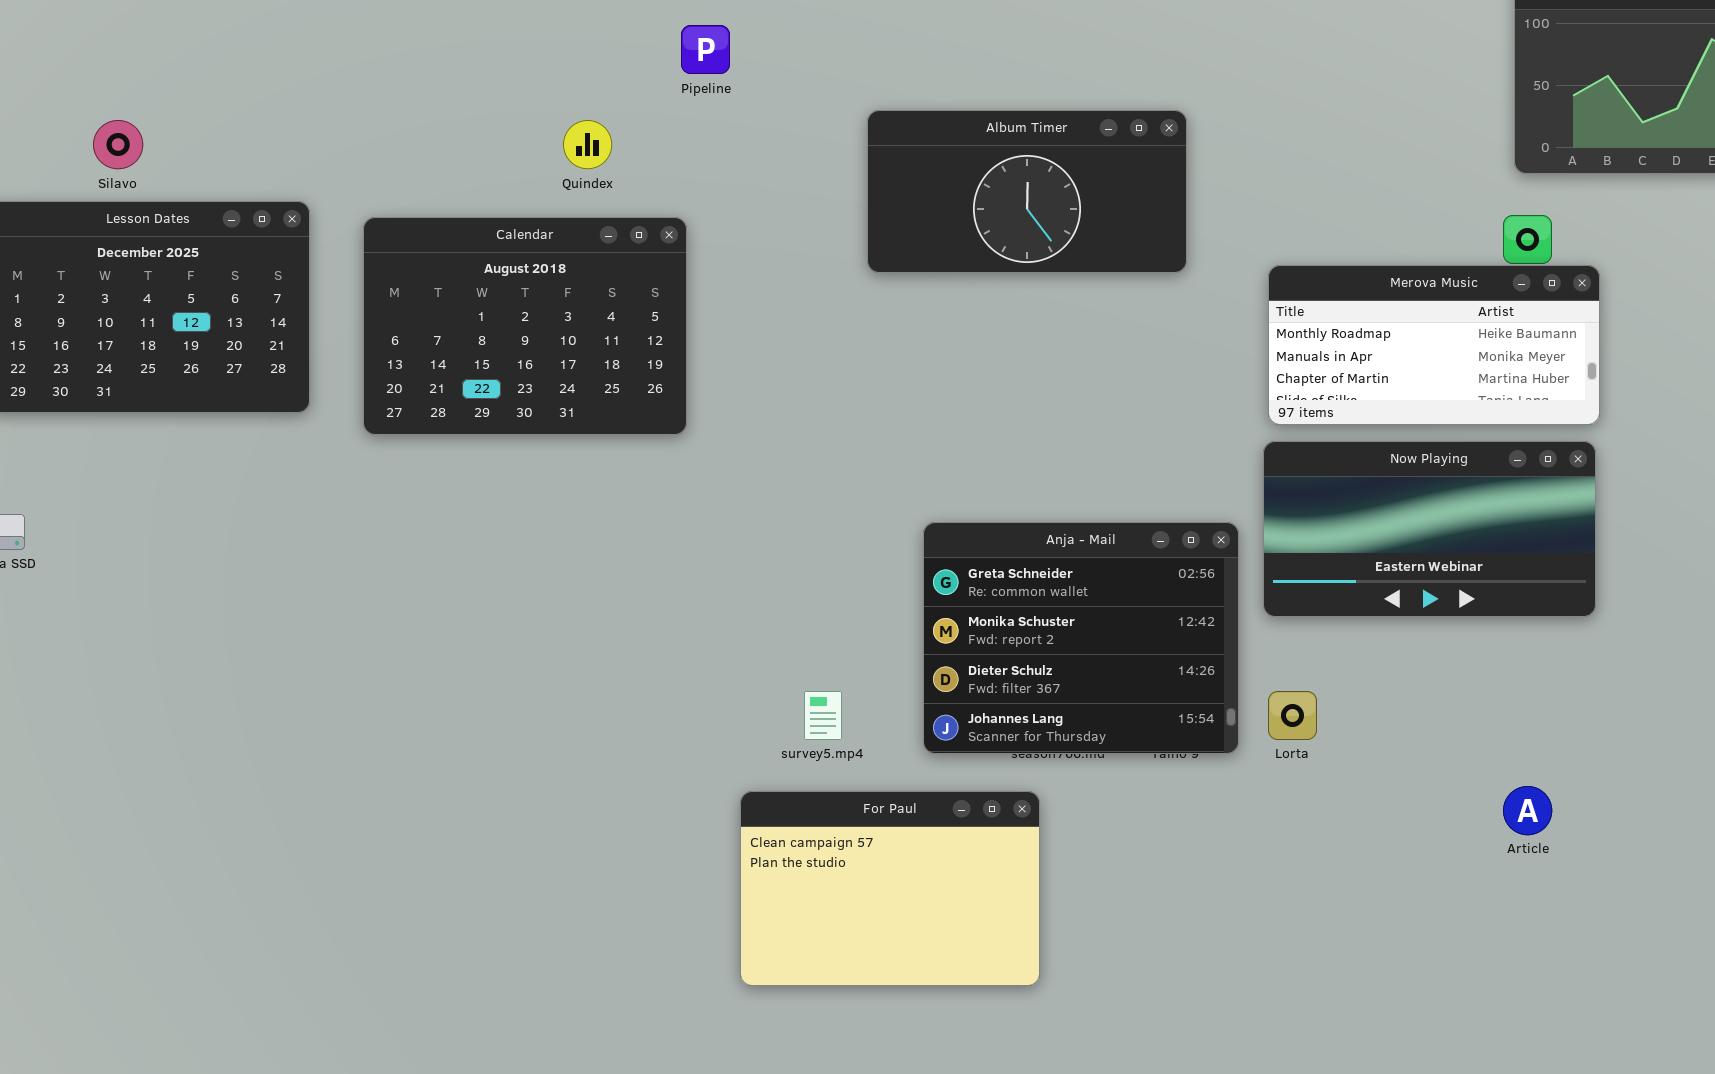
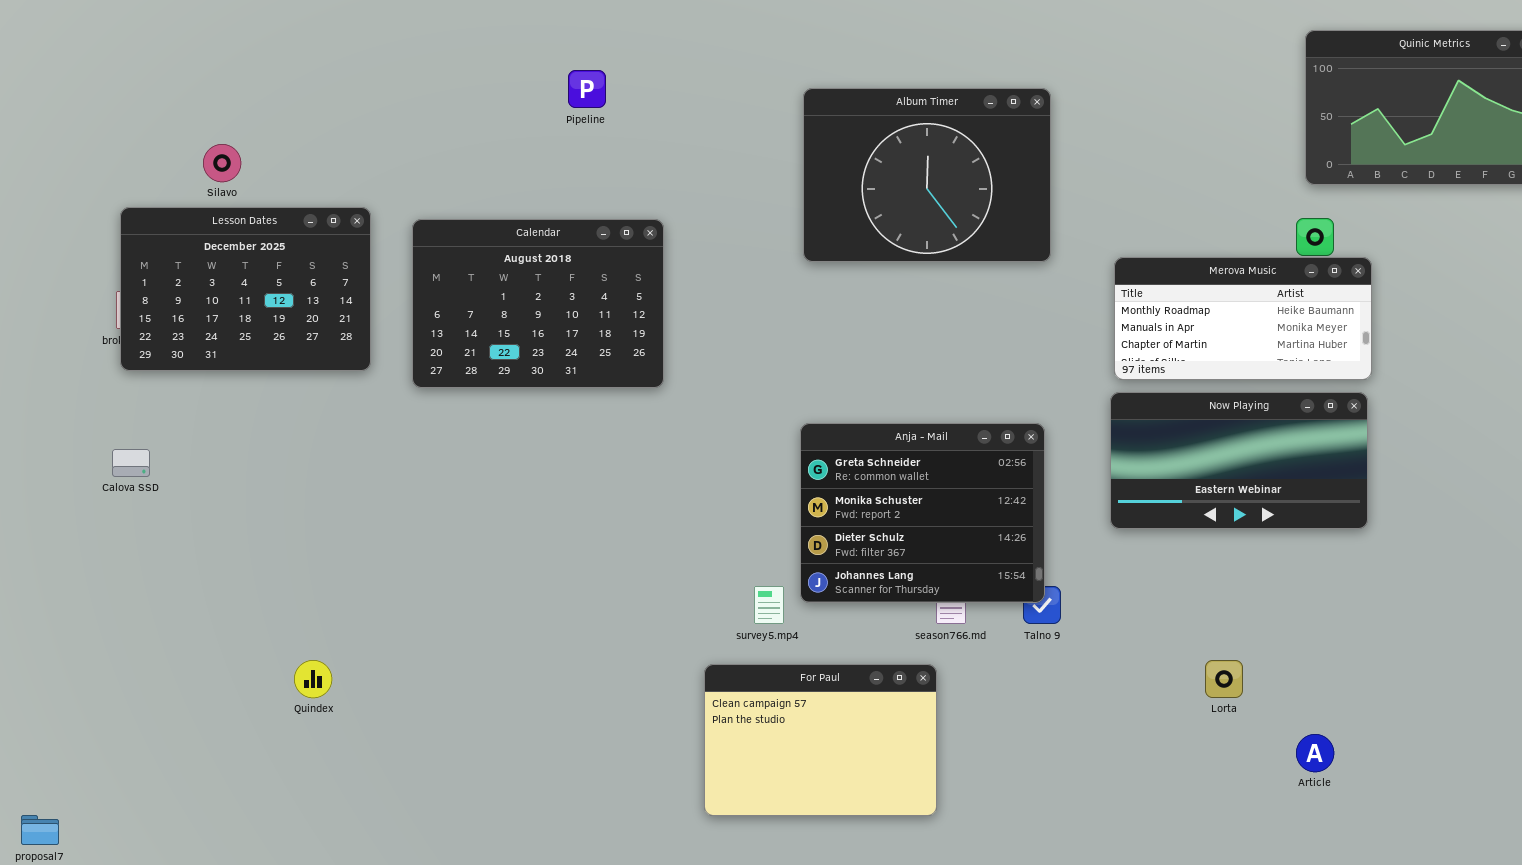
Pipeline: [681,25,730,74] -> [568,70,606,108], moved
Album Timer: [867,110,1187,273] -> [803,88,1051,262], resized
Quindex: [563,120,612,169] -> [294,660,332,698], moved
Anja - Mail: [923,522,1239,754] -> [800,423,1045,603], moved
Lorta: [1268,691,1317,740] -> [1205,660,1243,698], moved
Article: [1503,786,1552,835] -> [1296,734,1334,772], moved

